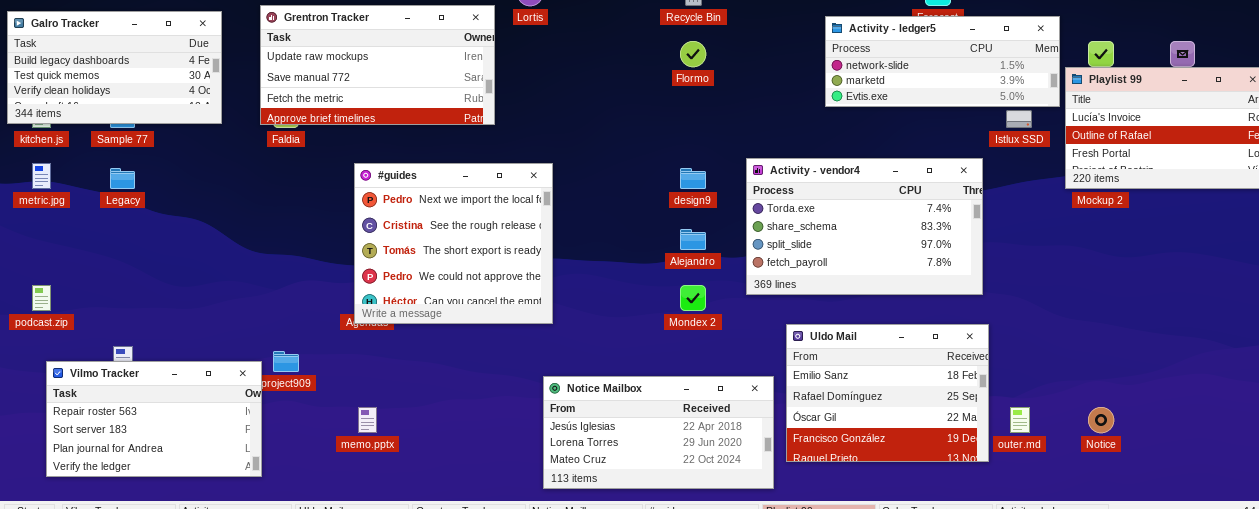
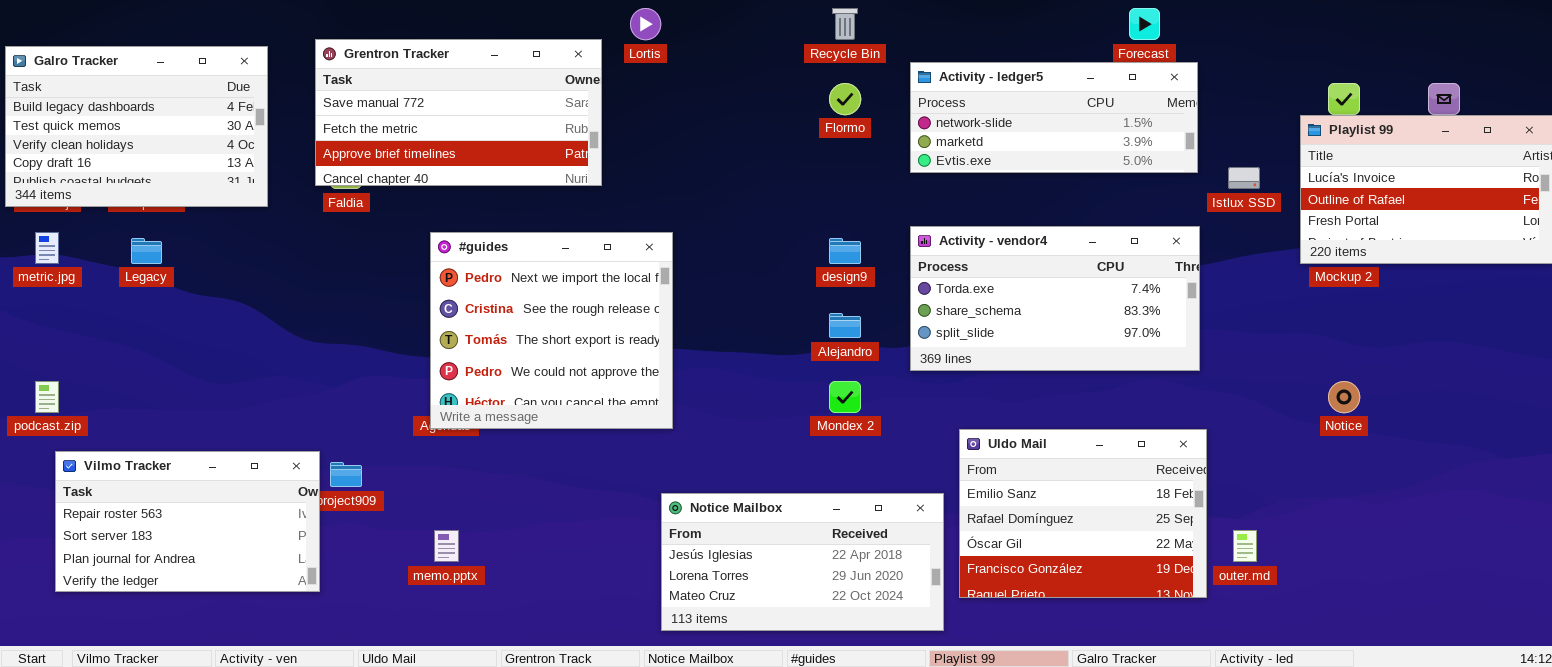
Grentron Tracker: [260,5,495,125] -> [315,39,602,186], scrolled down 1 row
Galro Tracker: [7,11,222,124] -> [5,46,268,207], resized
Activity - ledger5: [825,16,1060,107] -> [910,62,1198,173], moved
Activity - vendor4: [746,158,983,295] -> [910,226,1200,371], resized
Vilmo Tracker: [46,361,262,477] -> [55,451,320,592], moved
Notice: [1088,407,1114,433] -> [1328,381,1360,413], moved

